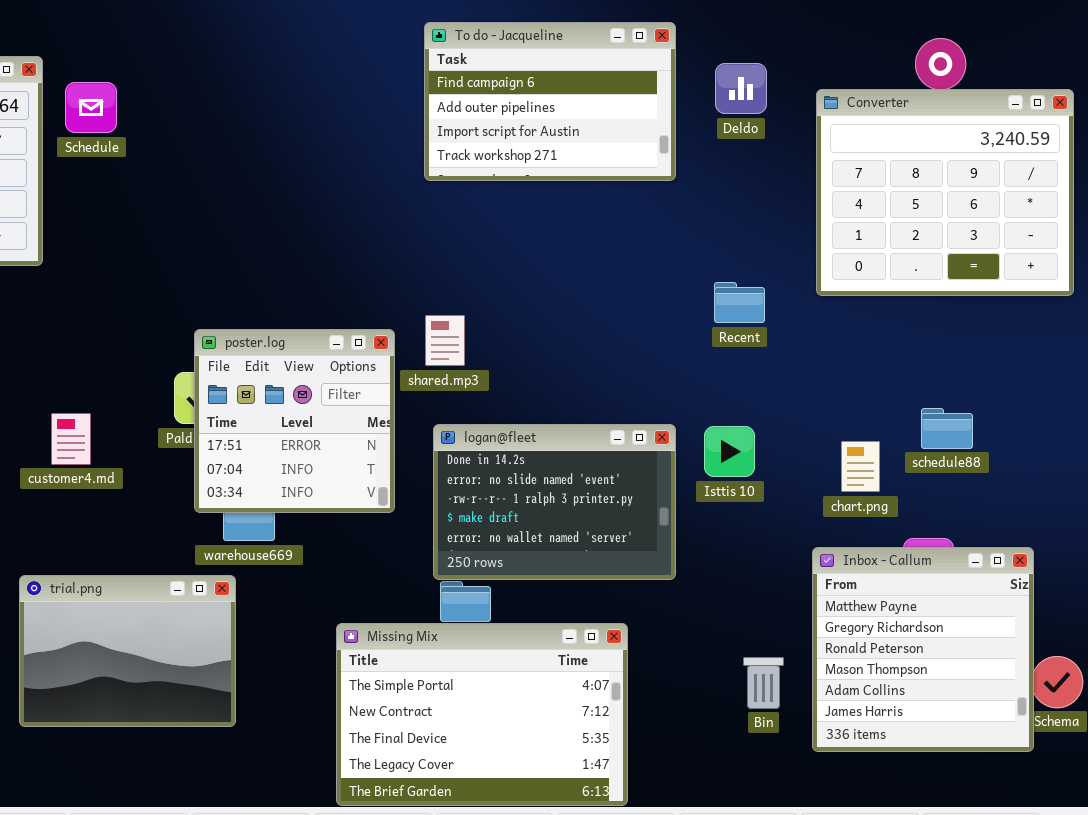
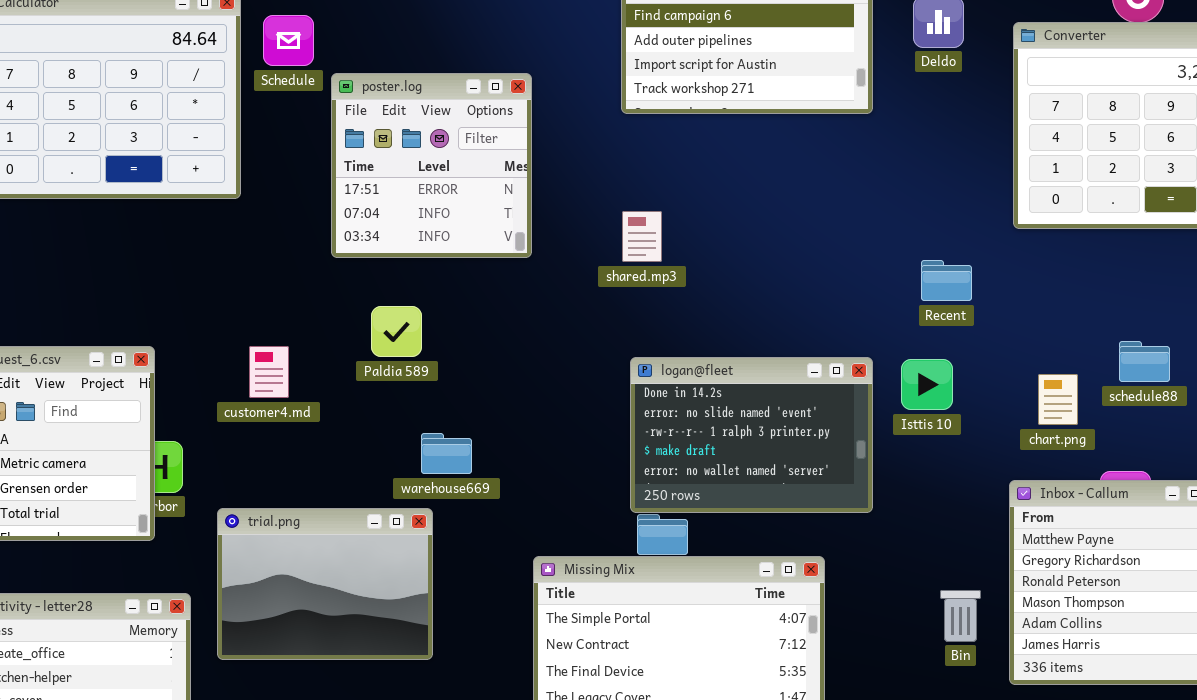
Recent: [714,282,765,323] -> [921,260,972,301], moved
shared.mp3: [425,315,465,366] -> [622,211,662,262], moved
poster.log: [194,329,395,513] -> [331,73,532,258], moved

